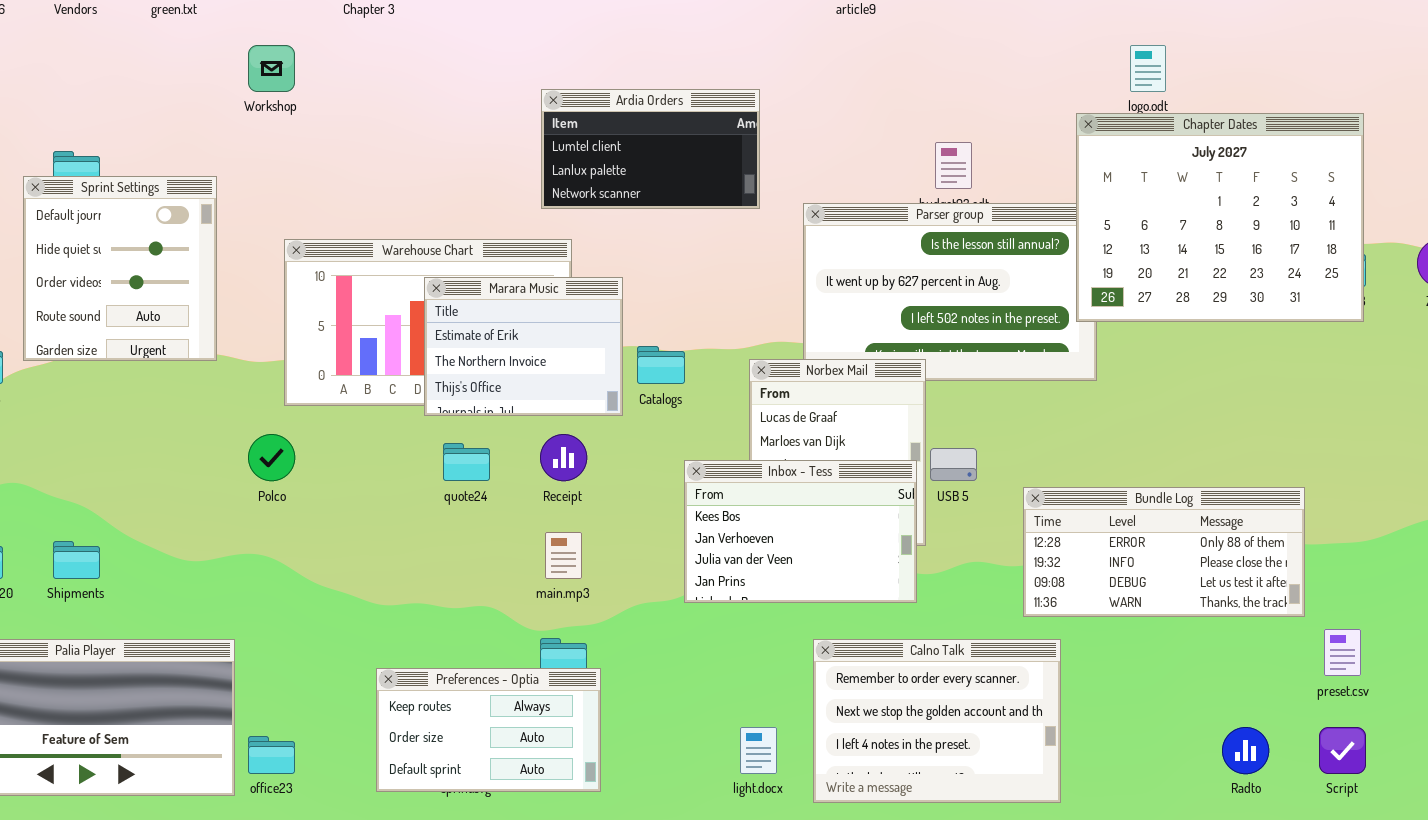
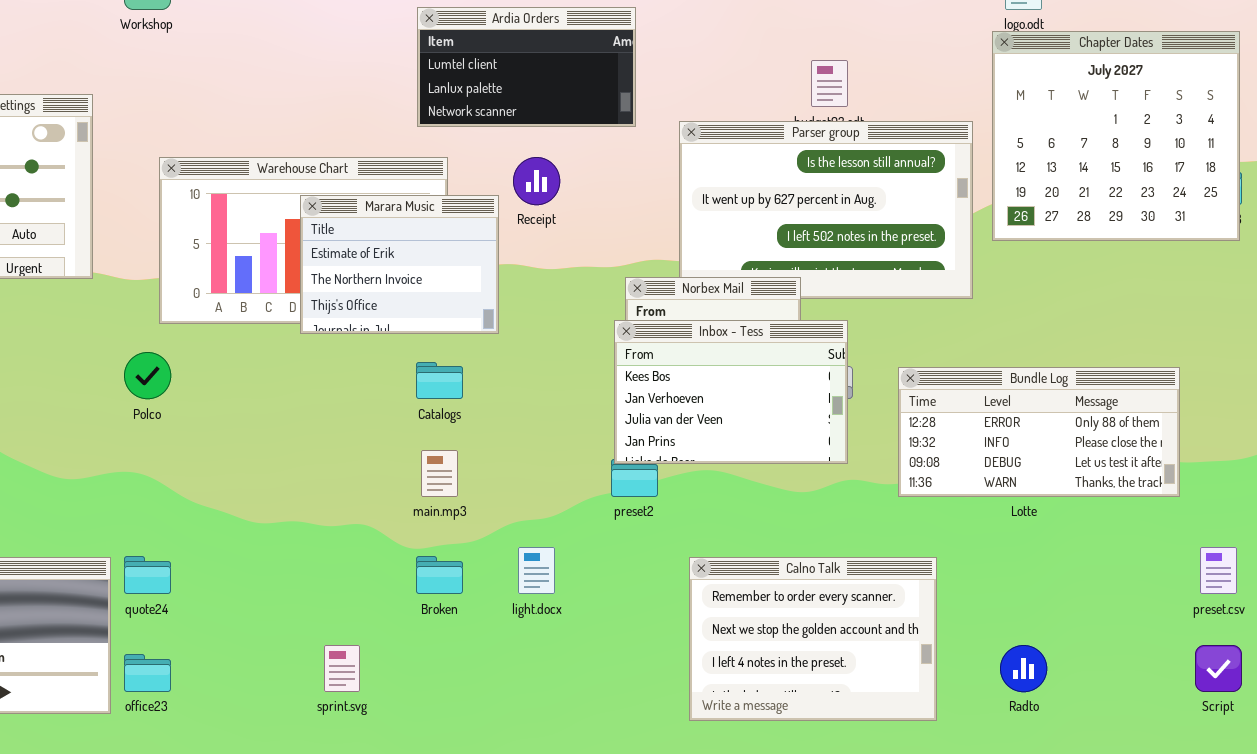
Chapter Dates: [1076,113,1364,322] -> [992,31,1240,241], resized
Catalogs: [637,346,685,384] -> [416,362,463,399], moved
Receipt: [540,434,587,481] -> [513,157,560,205], moved
quote24: [443,443,490,481] -> [124,556,171,594], moved
Inbox - Tess: [684,460,917,603] -> [614,320,848,464], moved
Bundle Log: [1023,487,1305,617] -> [898,367,1180,497], moved
Preferences - Optia: [376,668,601,792] -> none, closed
light.docx: [740,727,777,774] -> [518,547,555,594], moved
Radto: [1222,727,1269,774] -> [1000,645,1047,692], moved

